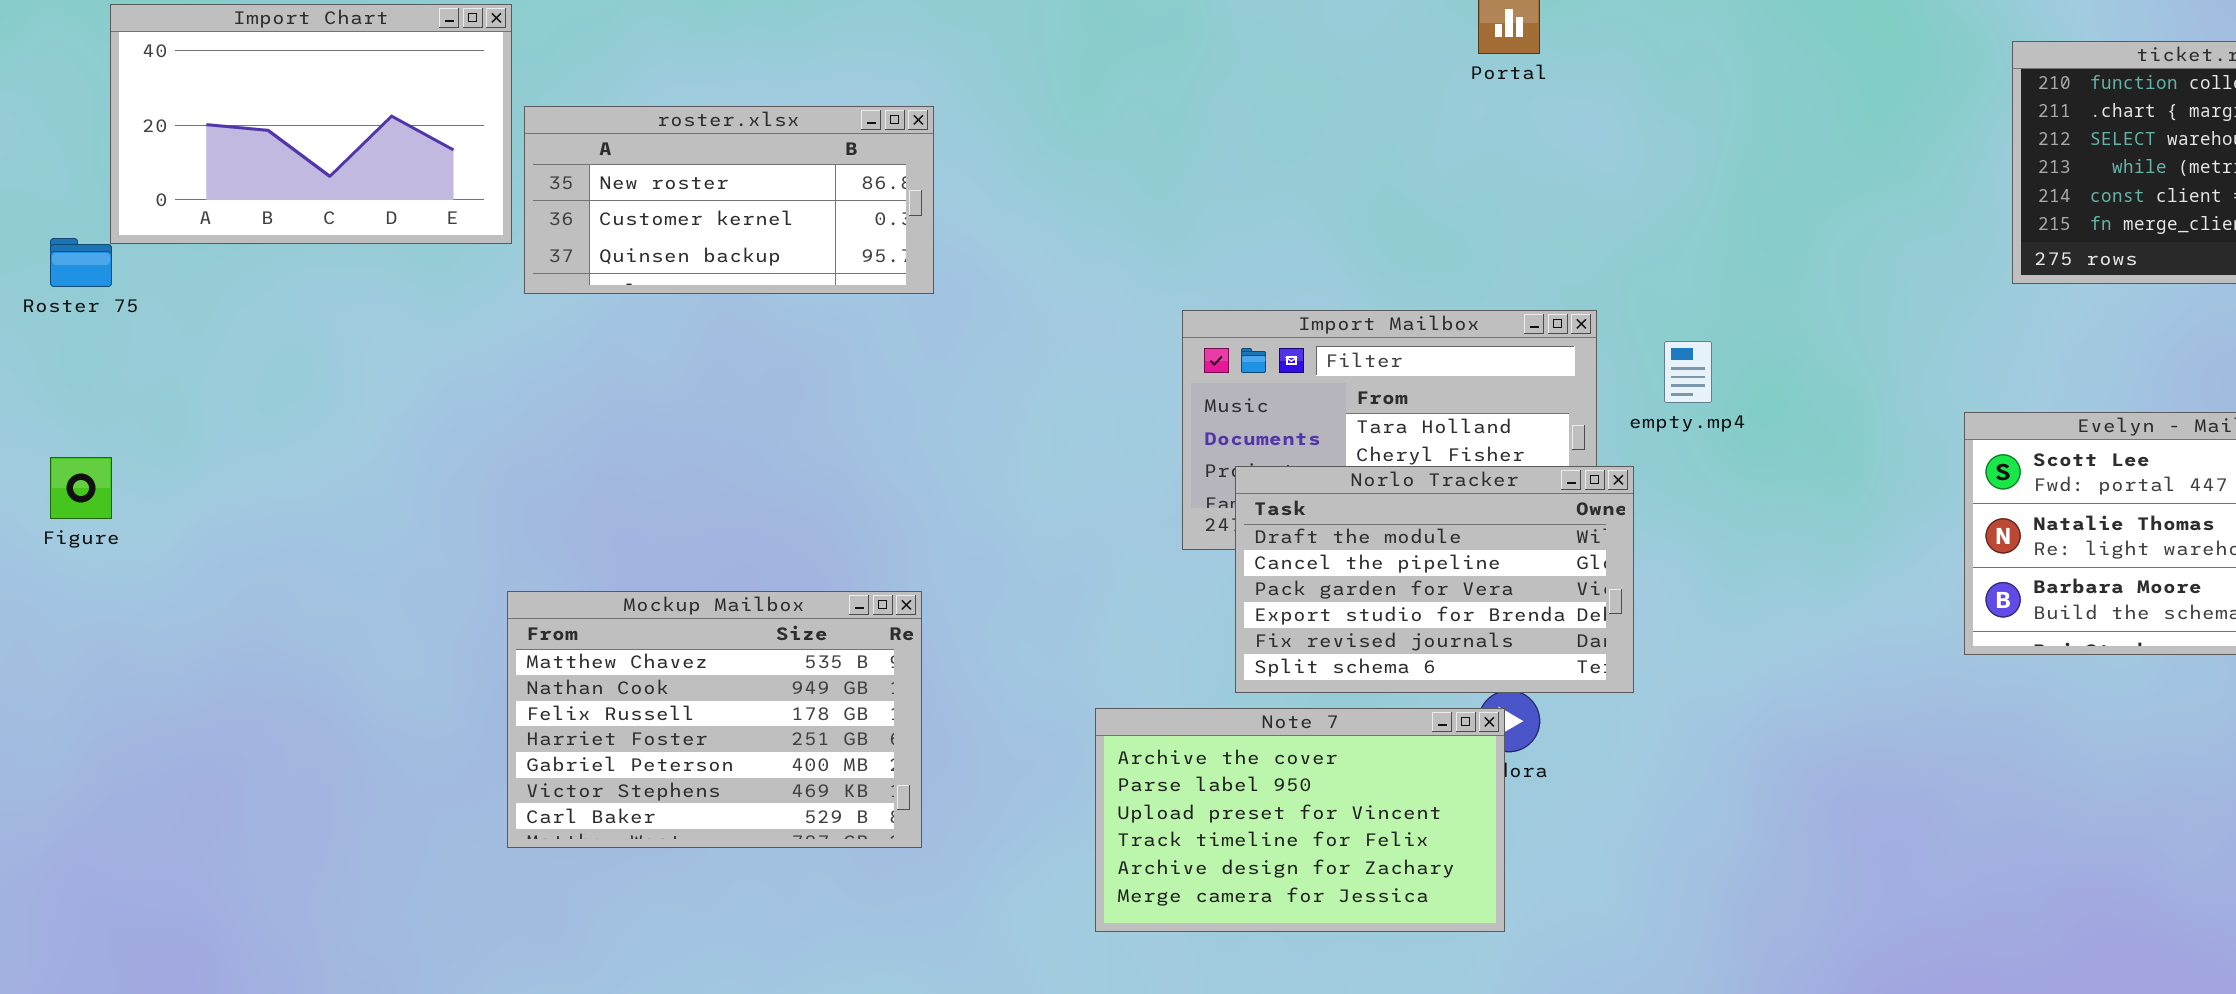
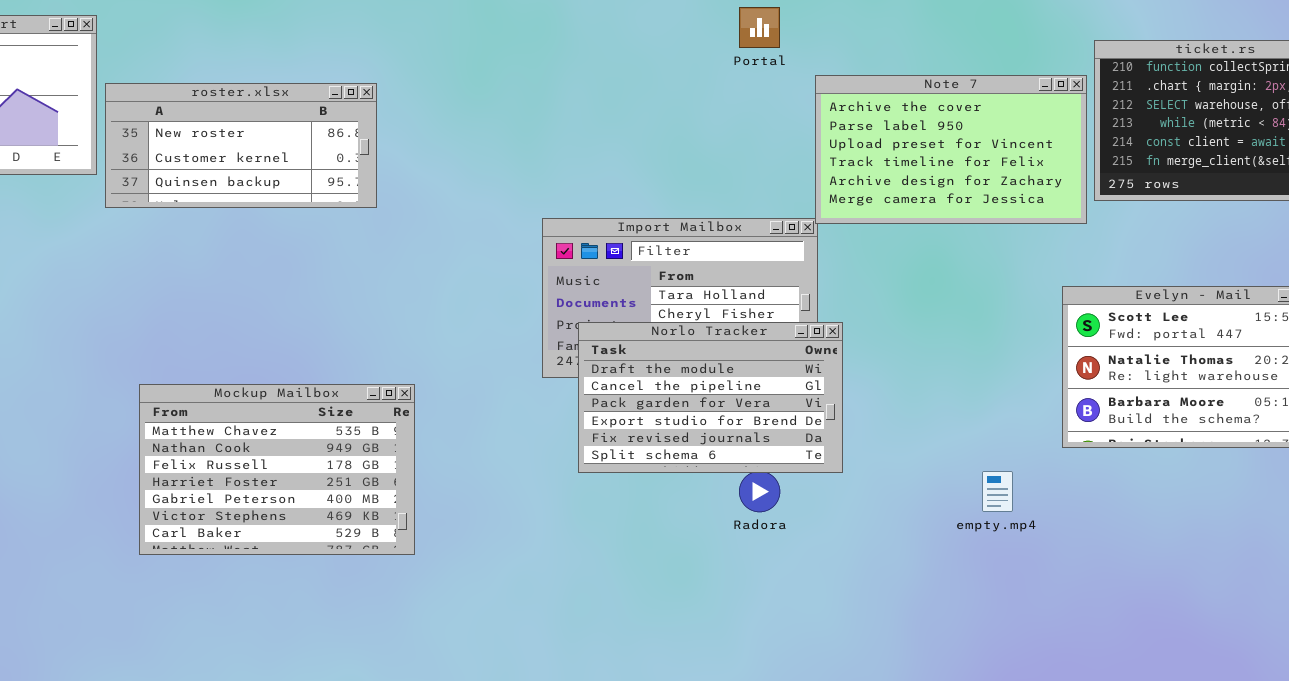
empty.mp4: [1664,341,1712,403] -> [982,471,1013,512], moved
Mockup Mailbox: [507,591,922,848] -> [139,384,415,555], moved
Note 7: [1095,708,1505,932] -> [815,75,1087,224], moved

